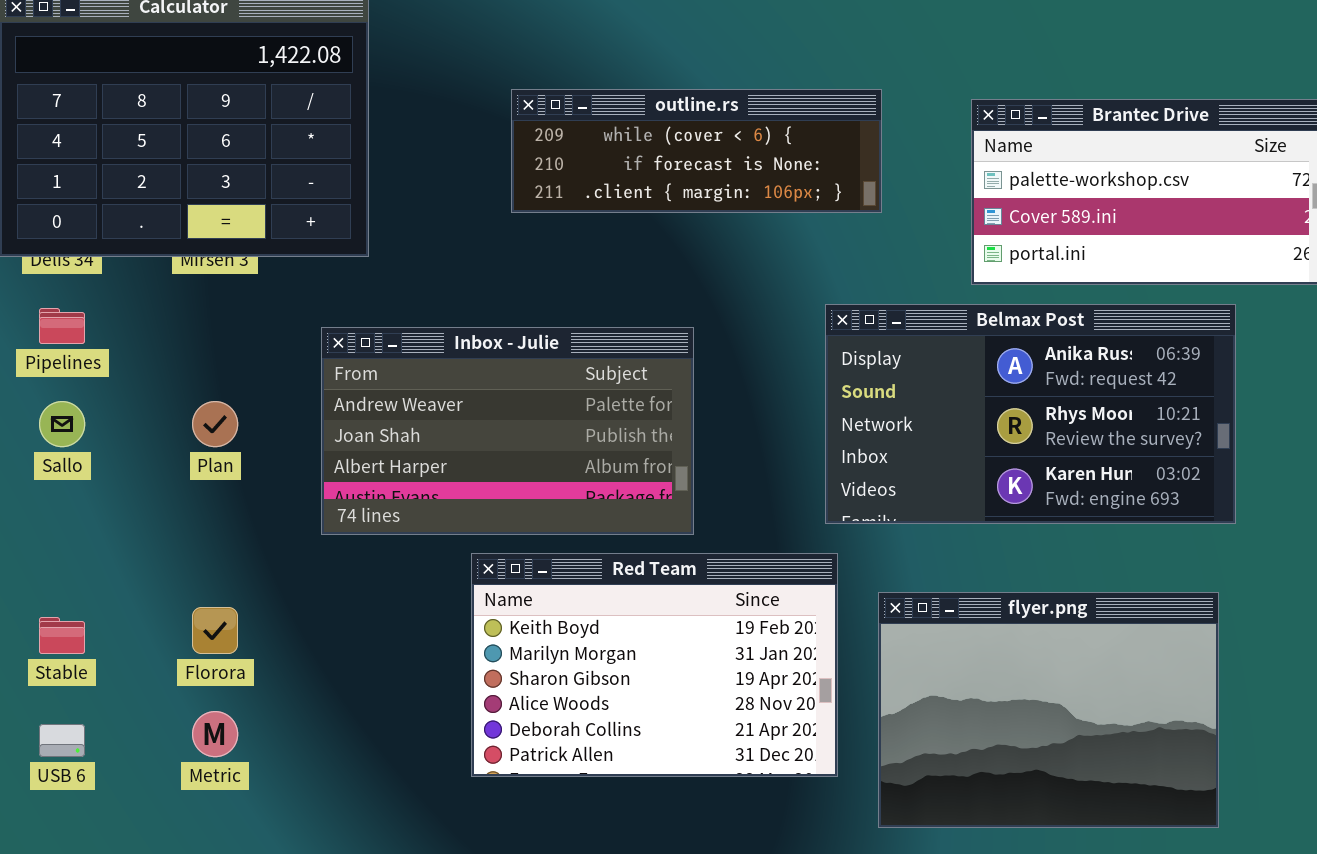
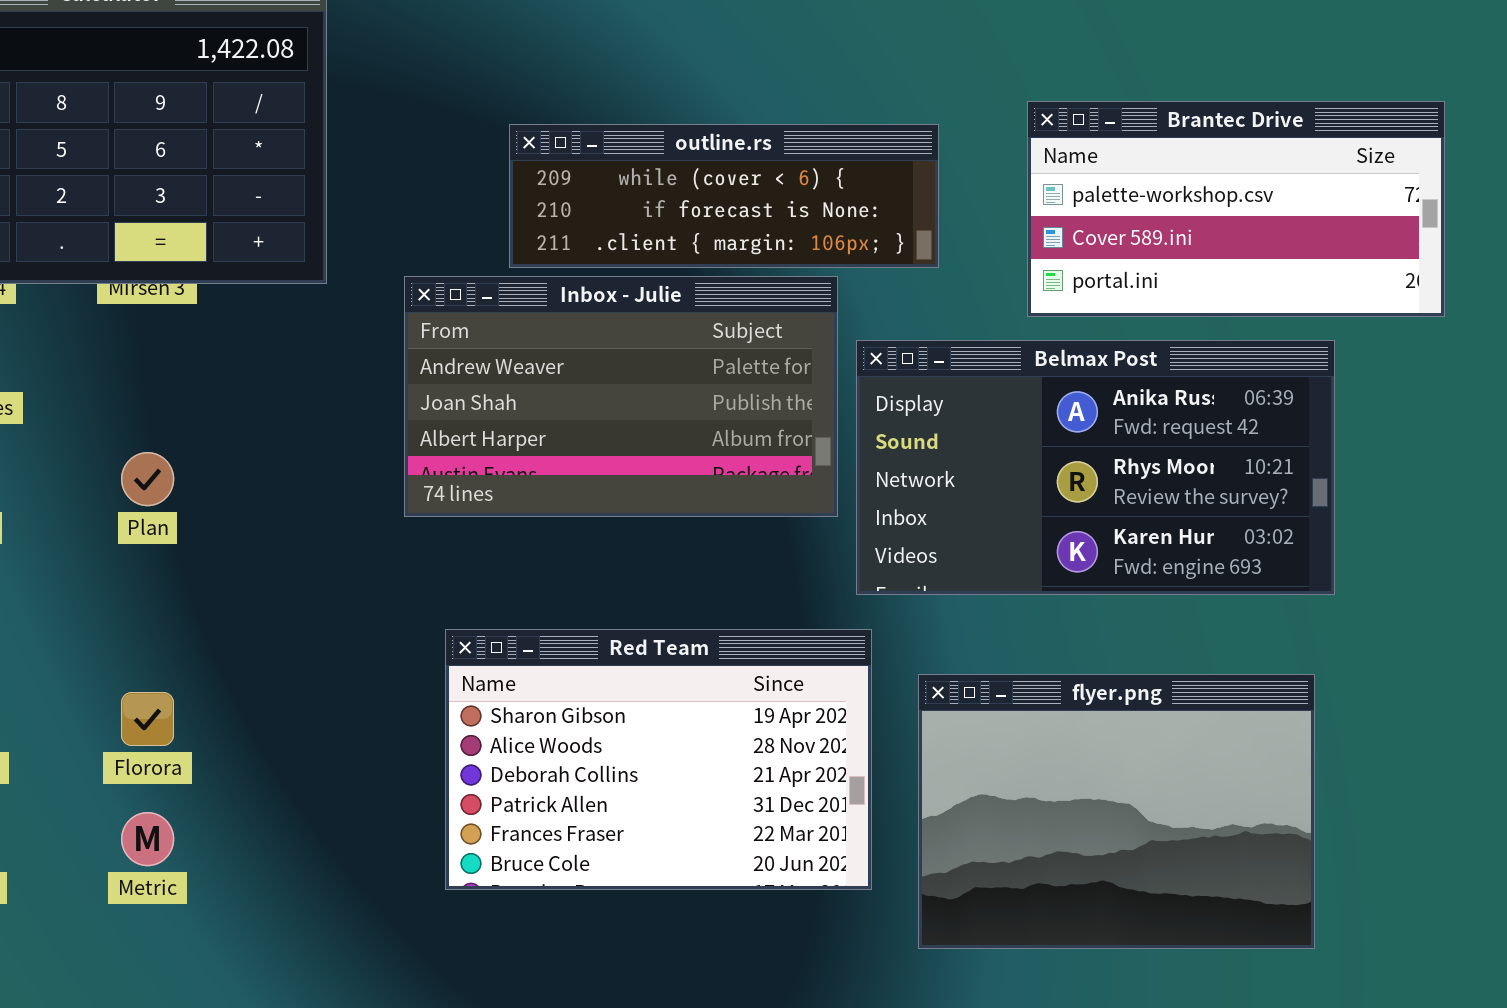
outline.rs: [511,89,882,213] -> [509,124,939,268], moved
Inbox - Julie: [321,327,694,535] -> [404,276,838,517], moved
Red Team: [471,553,838,777] -> [445,629,872,890], scrolled down 2 rows

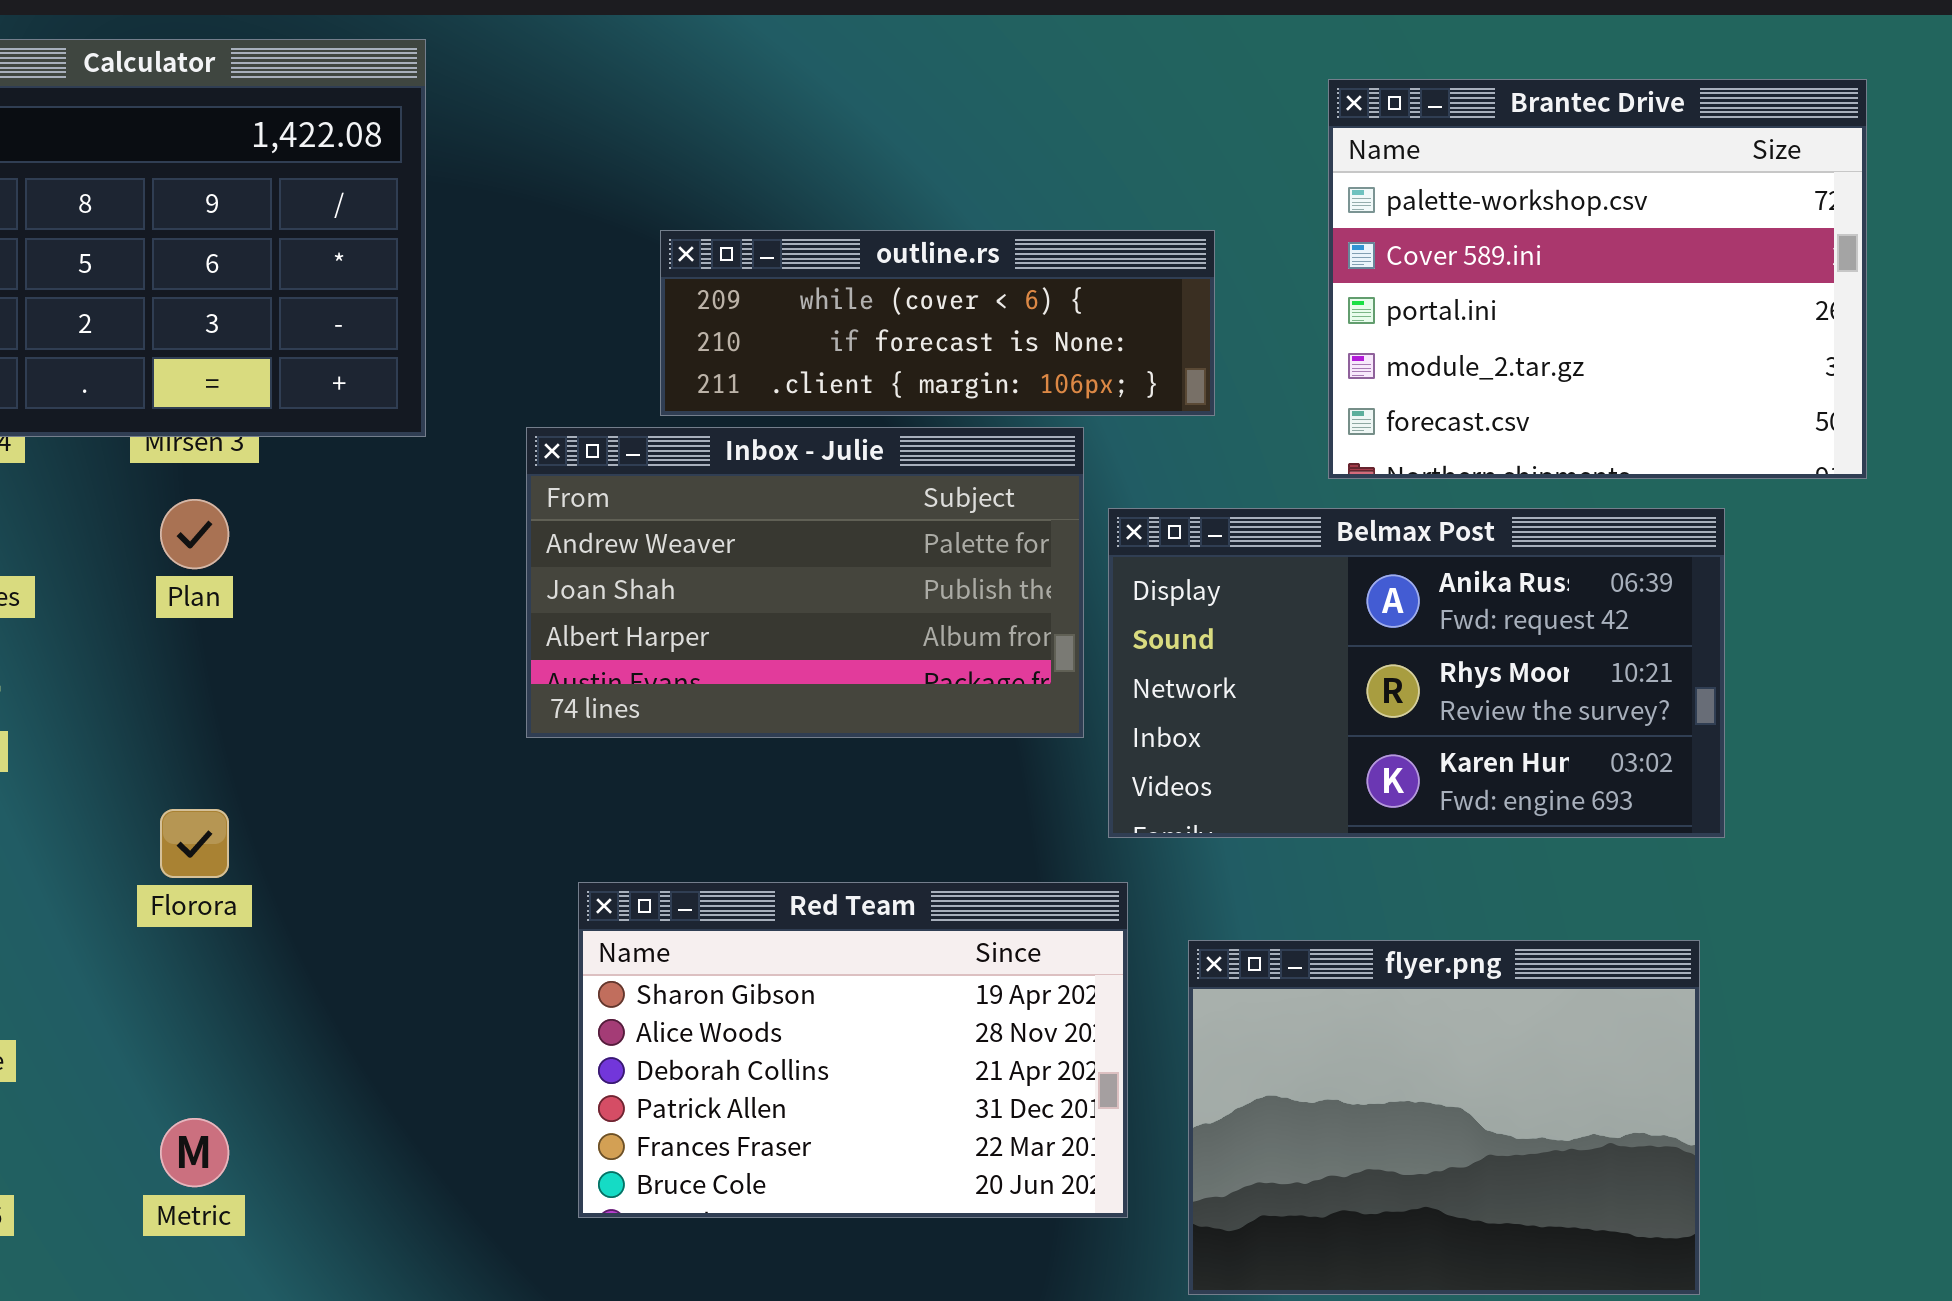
Brantec Drive: [1027,101,1445,317] -> [1328,79,1867,479], resized
Plan: [121,452,174,506] -> [160,499,229,569], moved
Florora: [121,692,174,746] -> [160,809,229,878], moved

